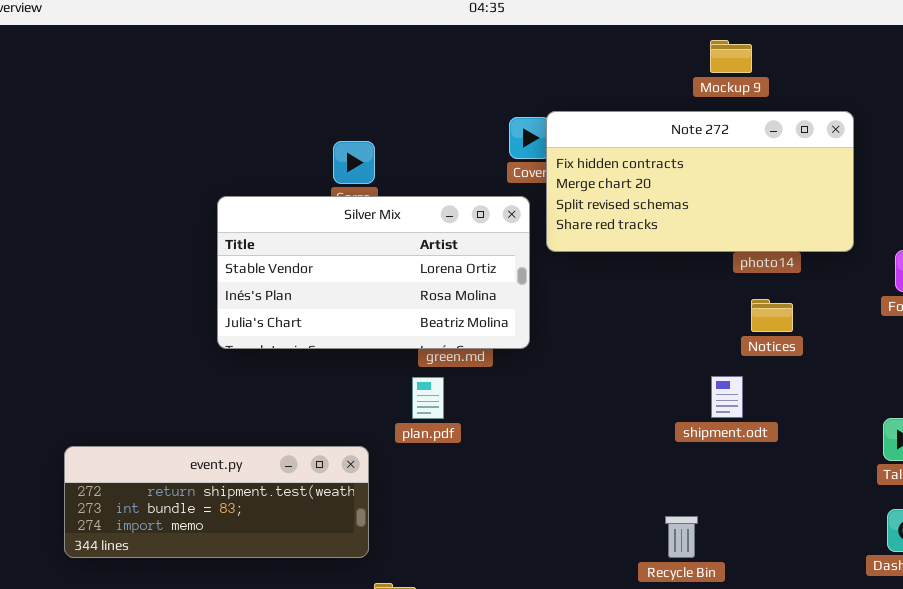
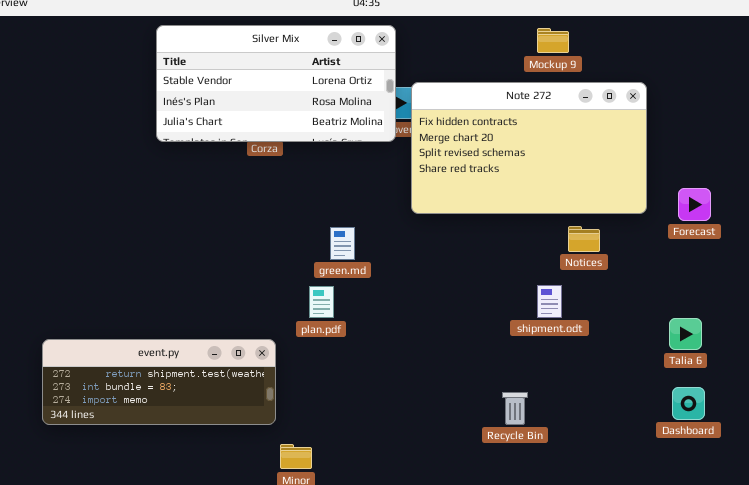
Note 272: [546,111,854,252] -> [411,82,647,214], resized
Silver Mix: [217,196,530,349] -> [156,25,396,142], moved

